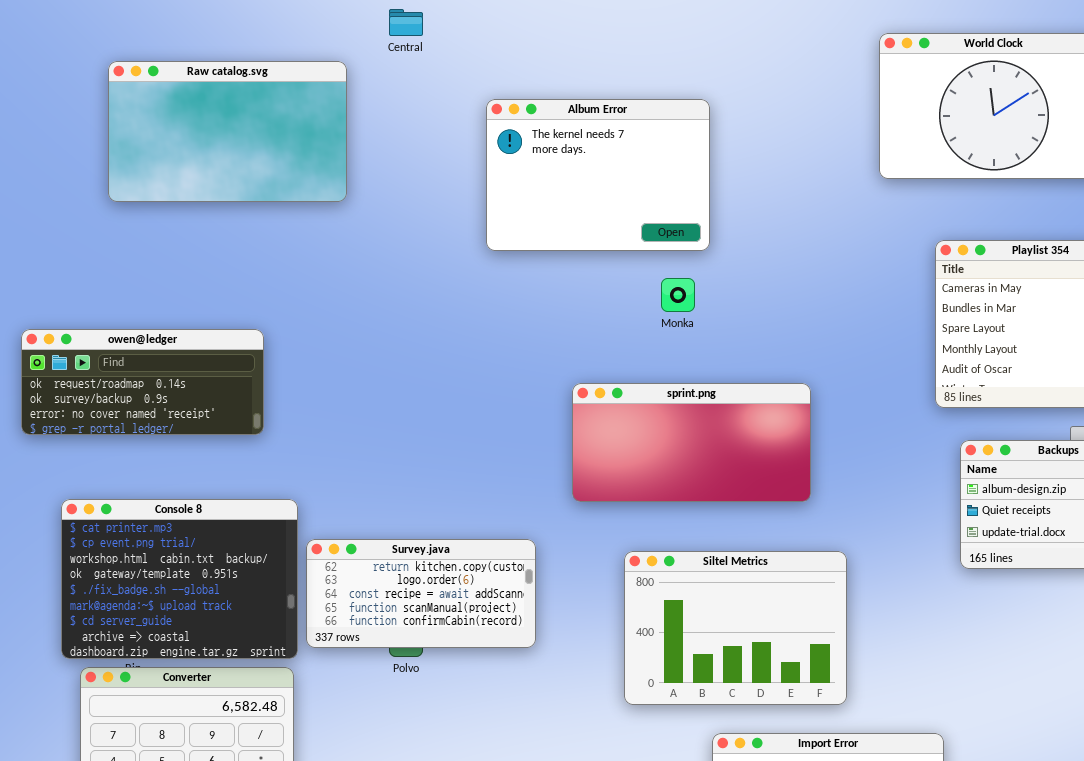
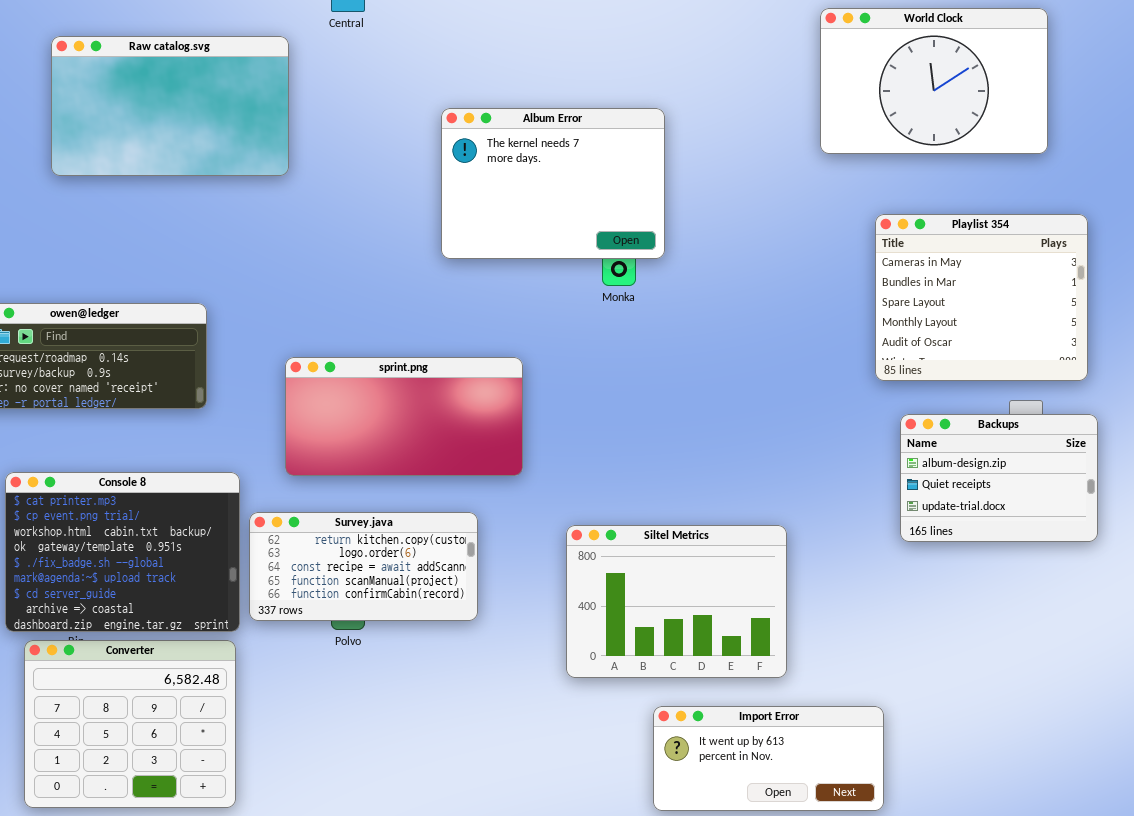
Album Error: [486,99,710,251] -> [441,108,665,259], moved
sprint.png: [572,383,811,502] -> [285,357,523,476], moved

